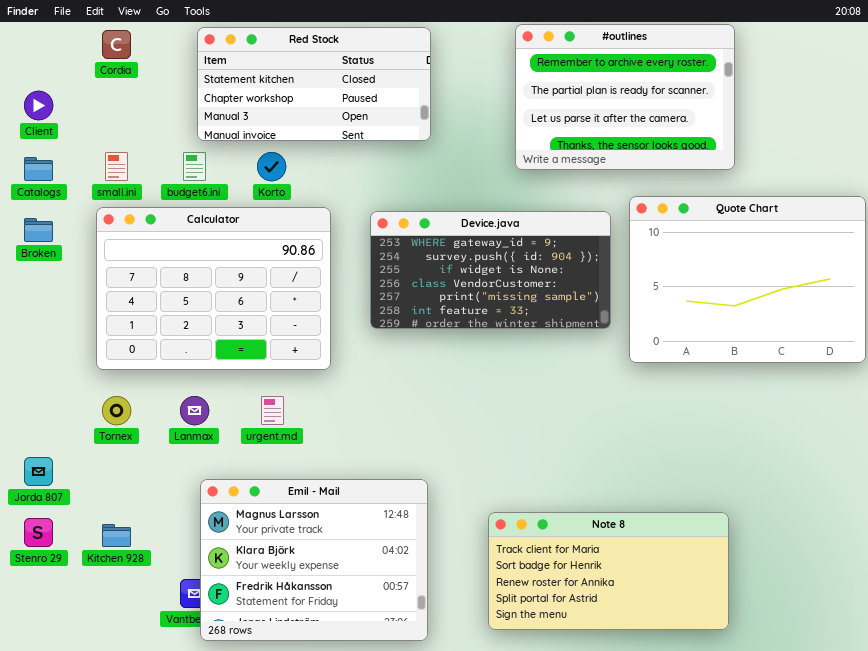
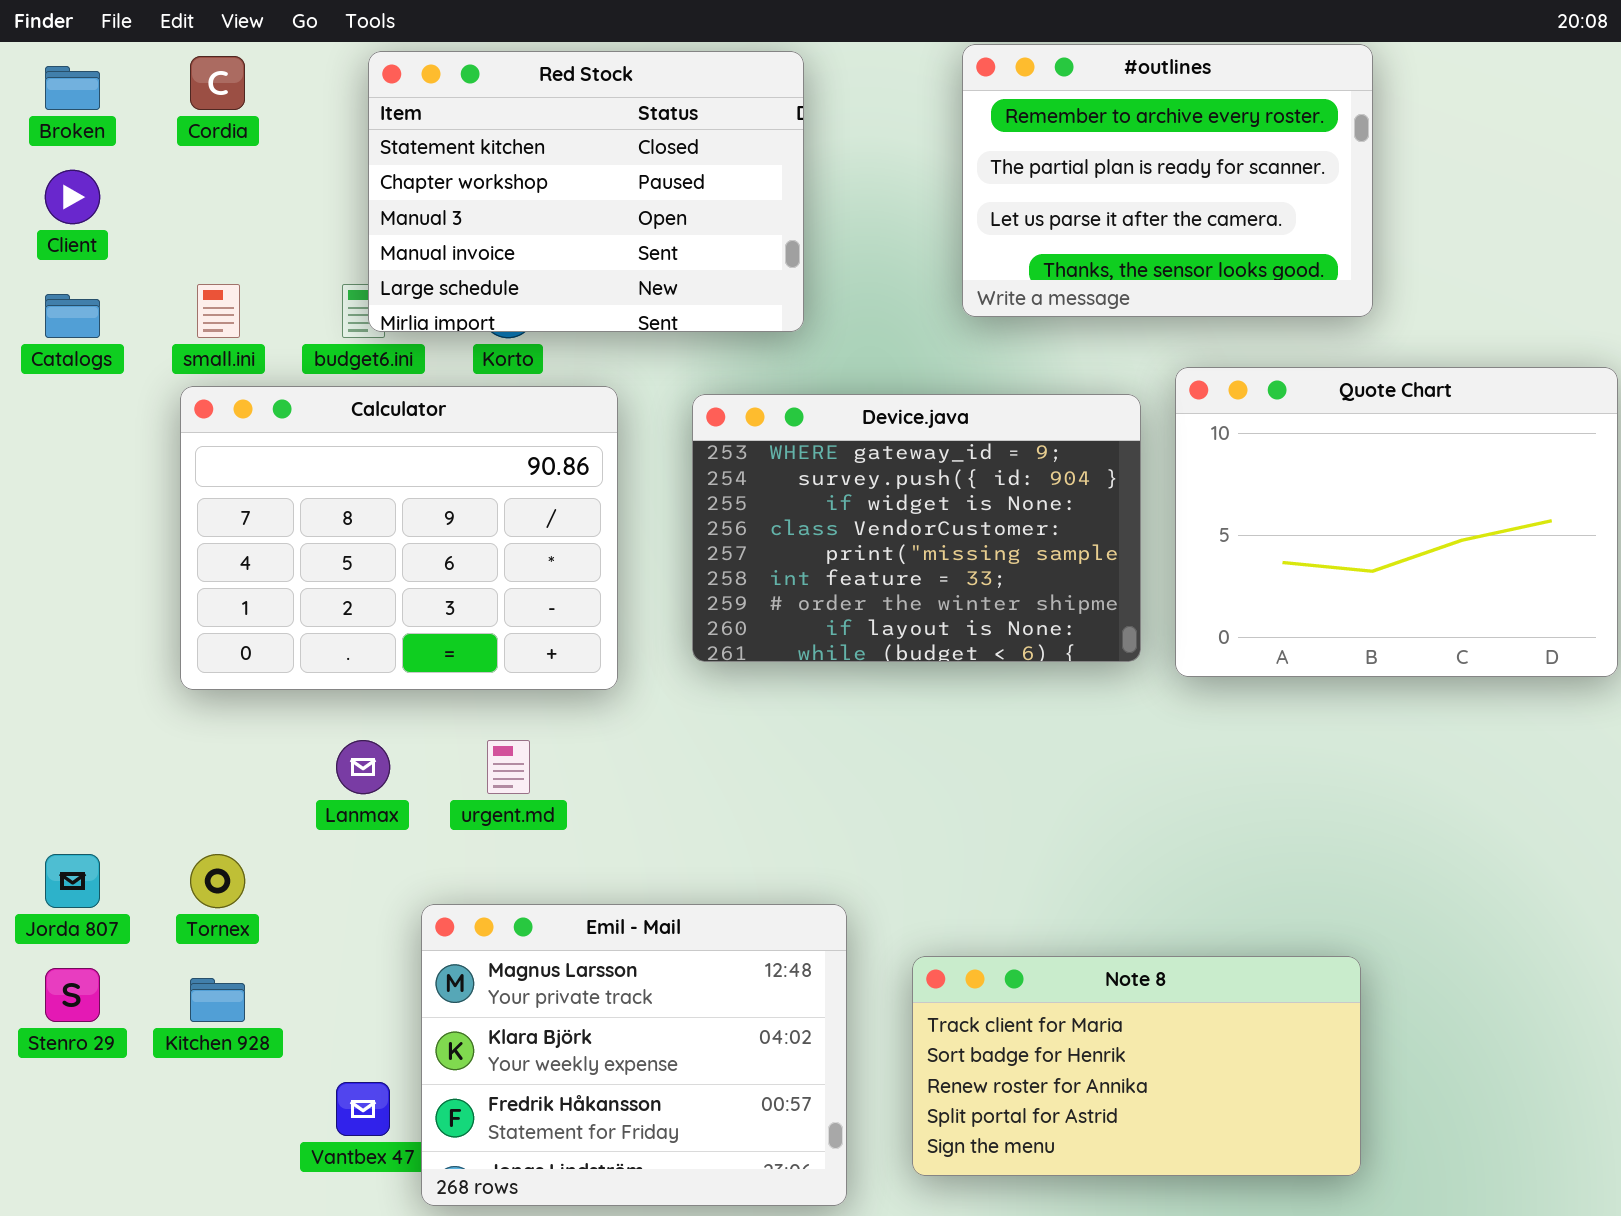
Red Stock: [197,27,431,141] -> [368,51,804,332], resized
Device.java: [370,211,611,329] -> [692,394,1141,662], resized
Broken: [24,218,53,242] -> [45,66,100,110], moved
Tornex: [102,396,131,425] -> [190,854,245,908], moved
Emil - Mail: [200,479,428,641] -> [421,904,847,1206], moved

